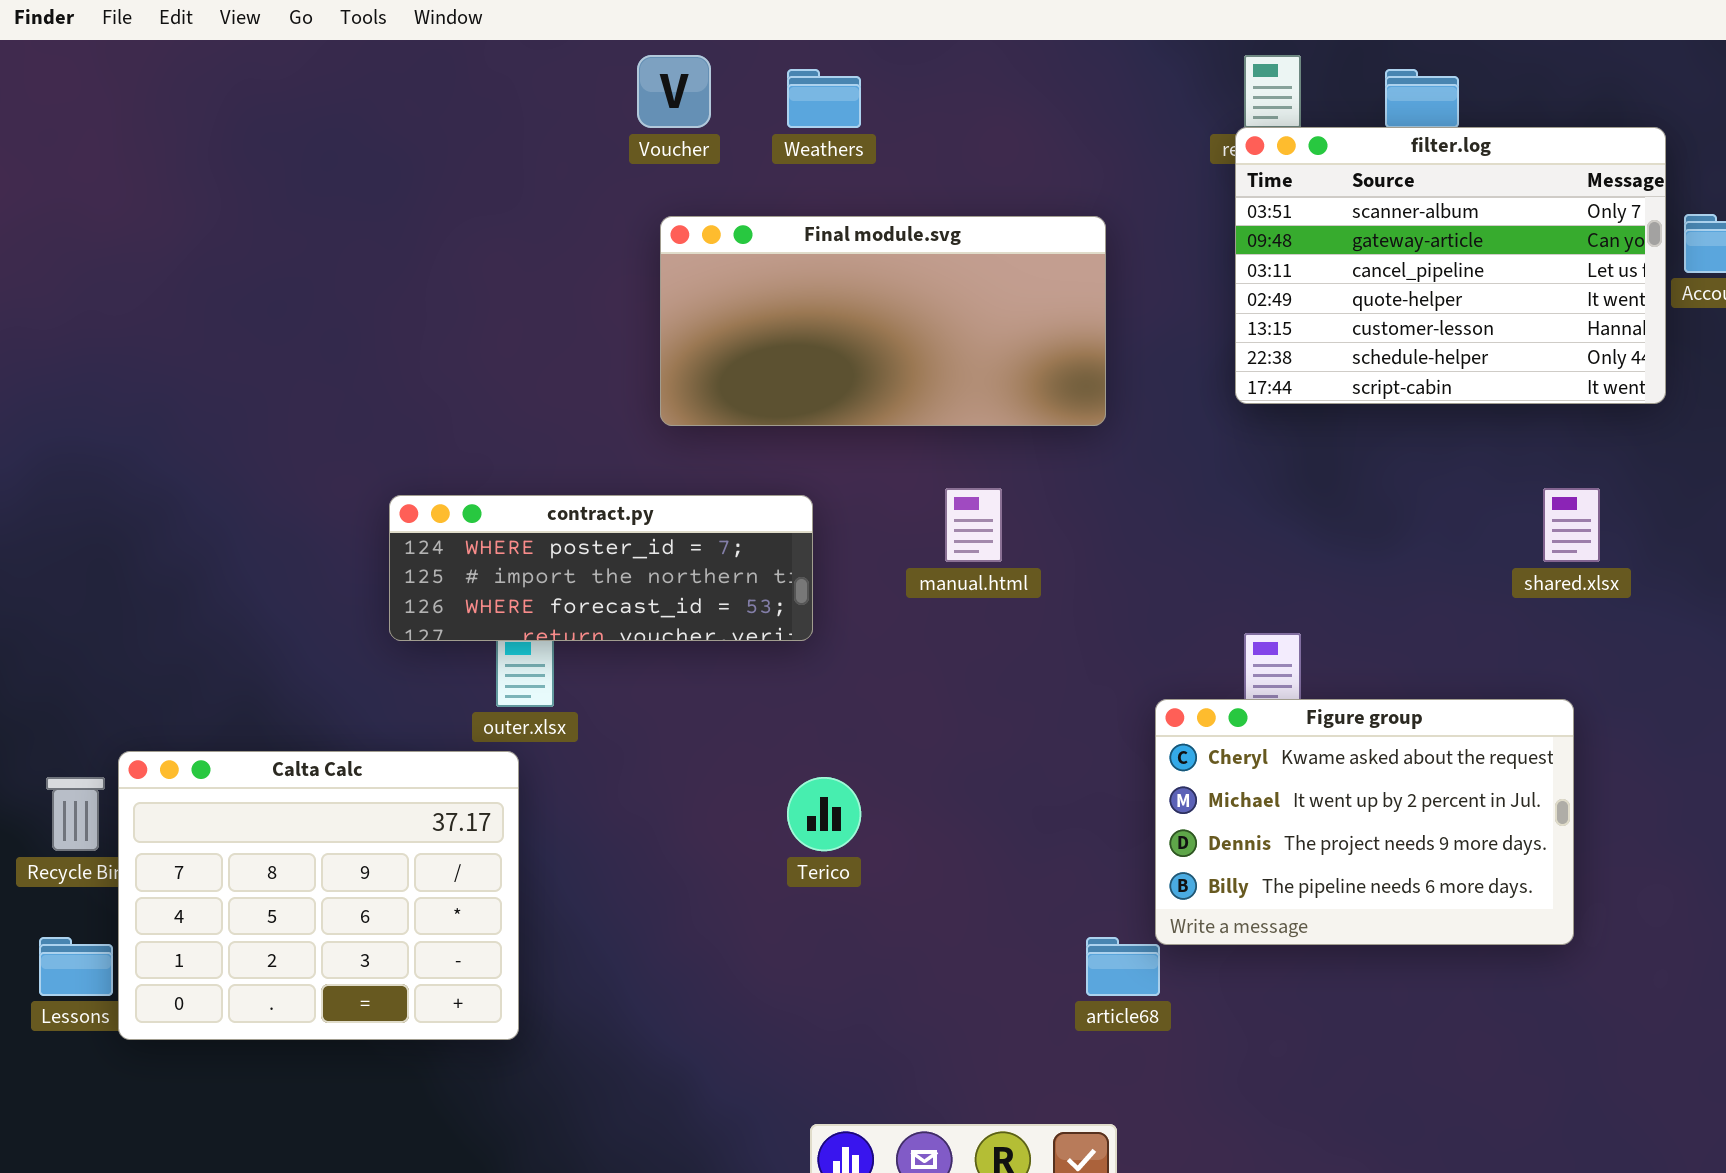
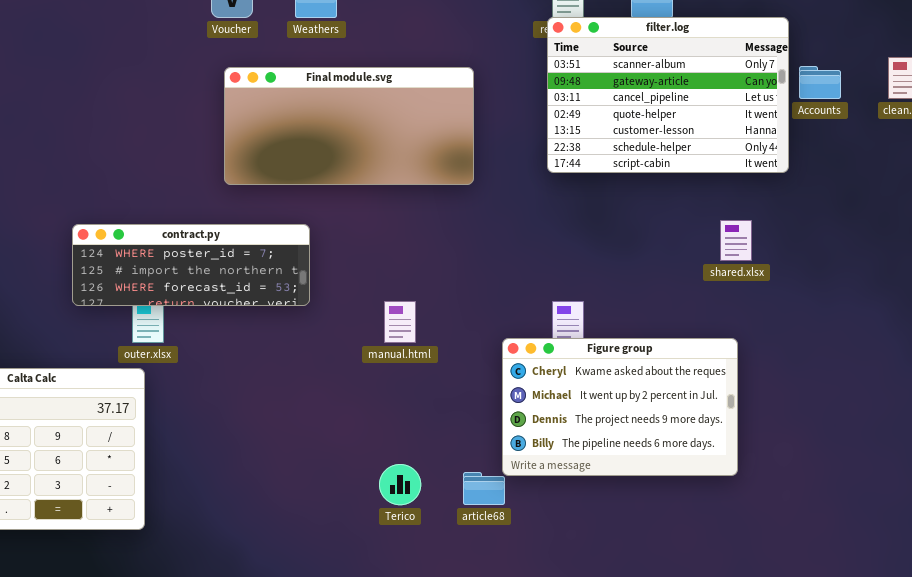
manual.html: [945,488,1002,562] -> [384,301,416,343], moved
Terico: [787,777,861,851] -> [379,464,421,505], moved

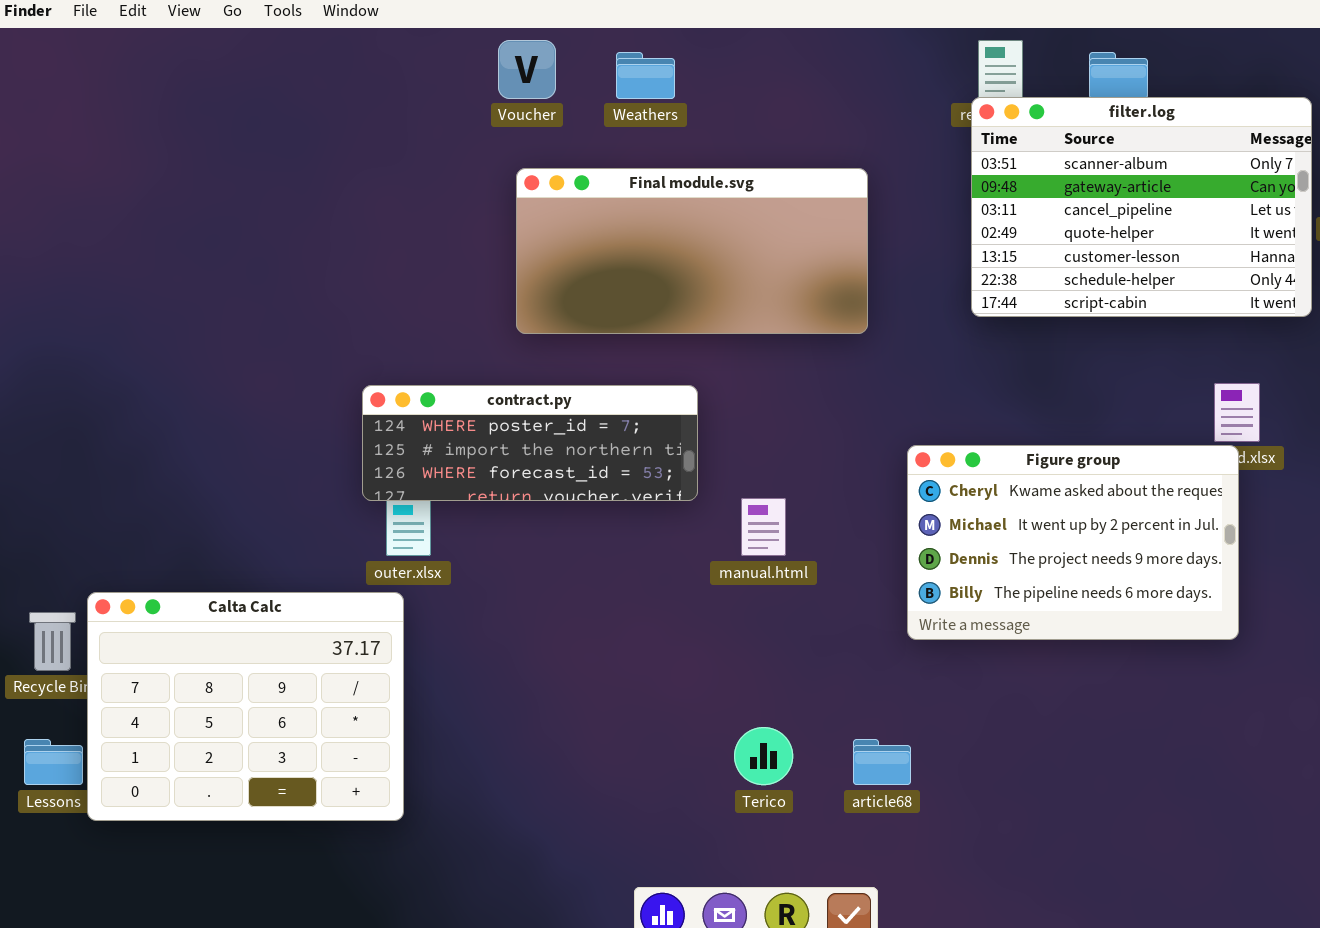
contract.py: [72,224,310,306] -> [362,385,698,501], moved
Figure group: [502,338,738,476] -> [907,445,1239,640], moved

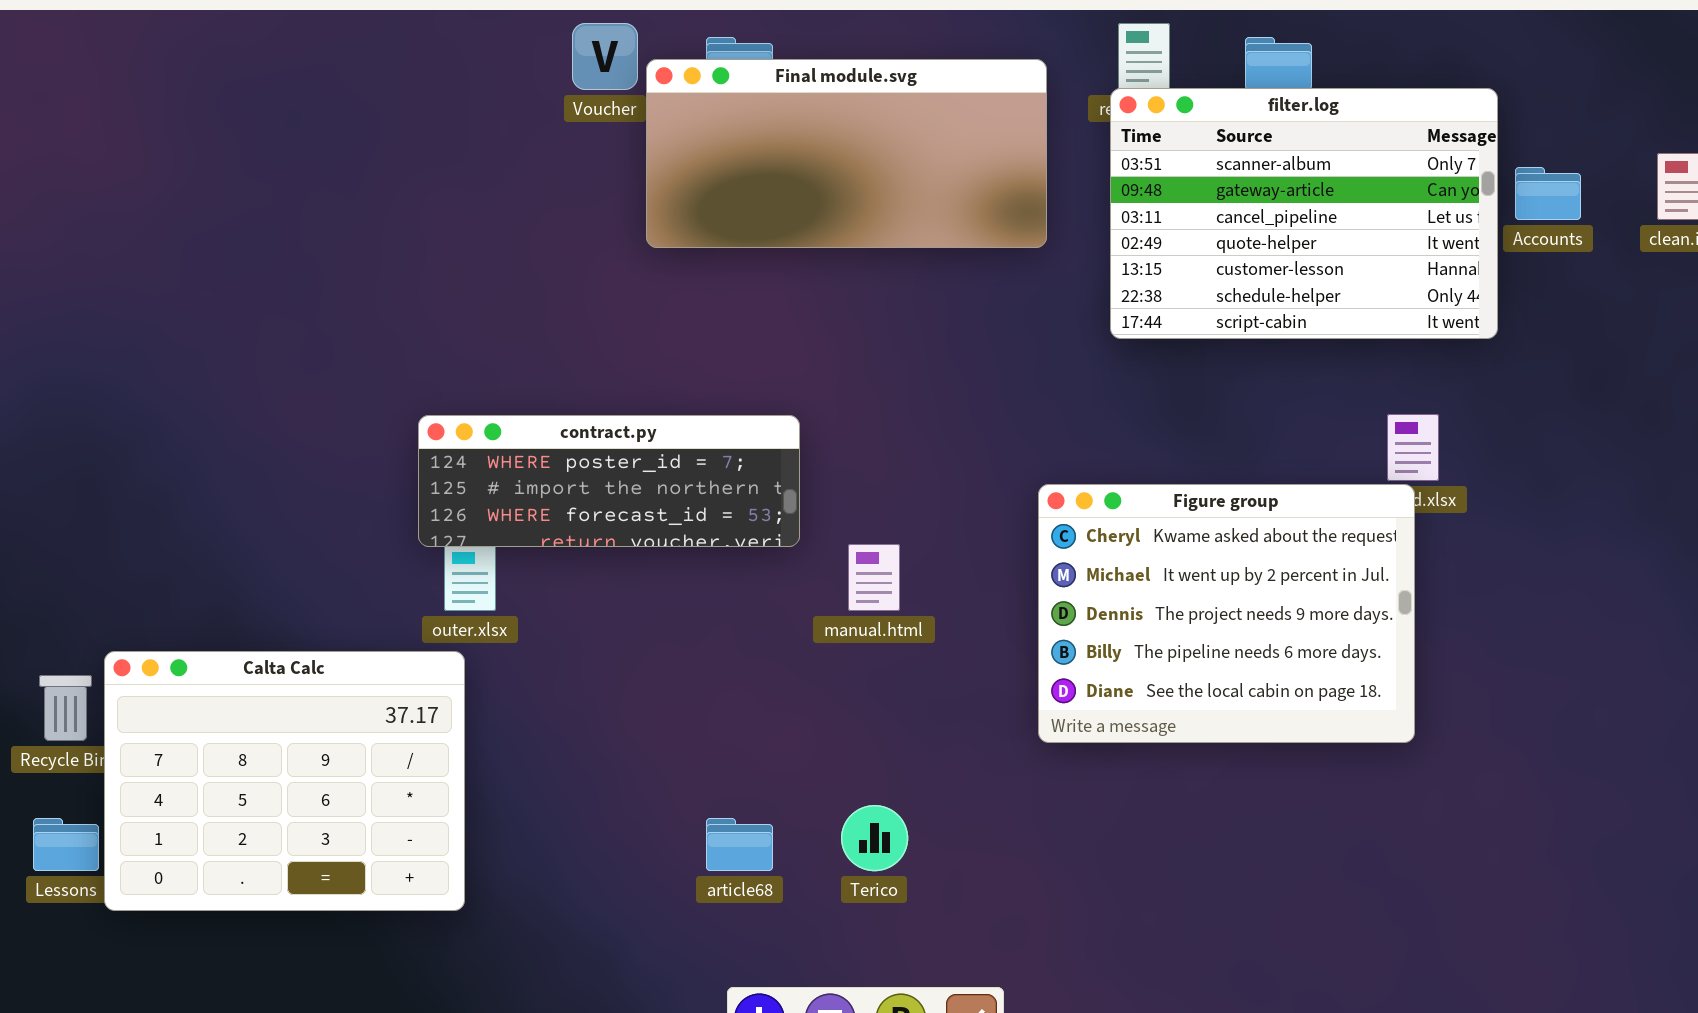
Final module.svg: [516,168,868,334] -> [646,59,1047,248], moved
Figure group: [907,445,1239,640] -> [1038,484,1415,743], resized
article68: [853,739,911,785] -> [706,818,773,871], moved

